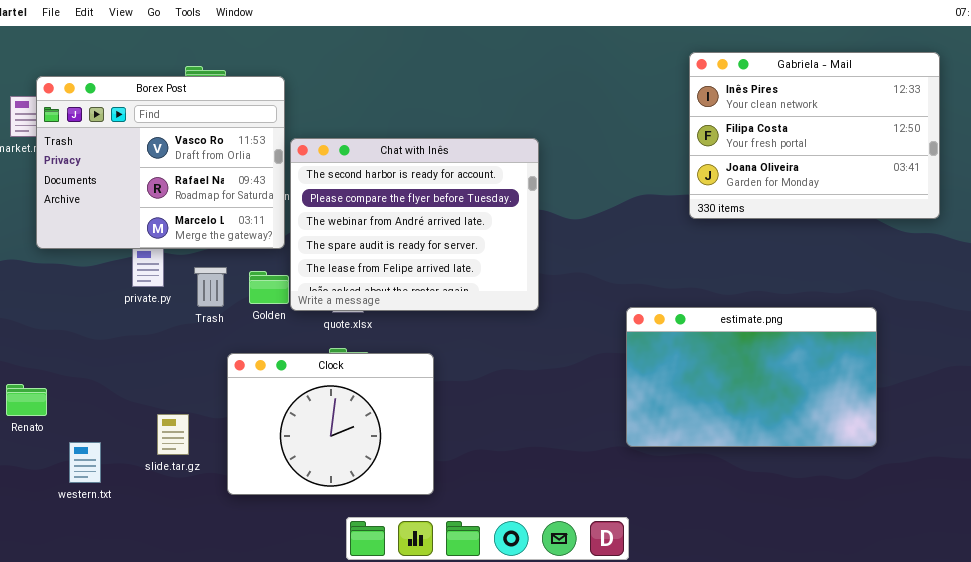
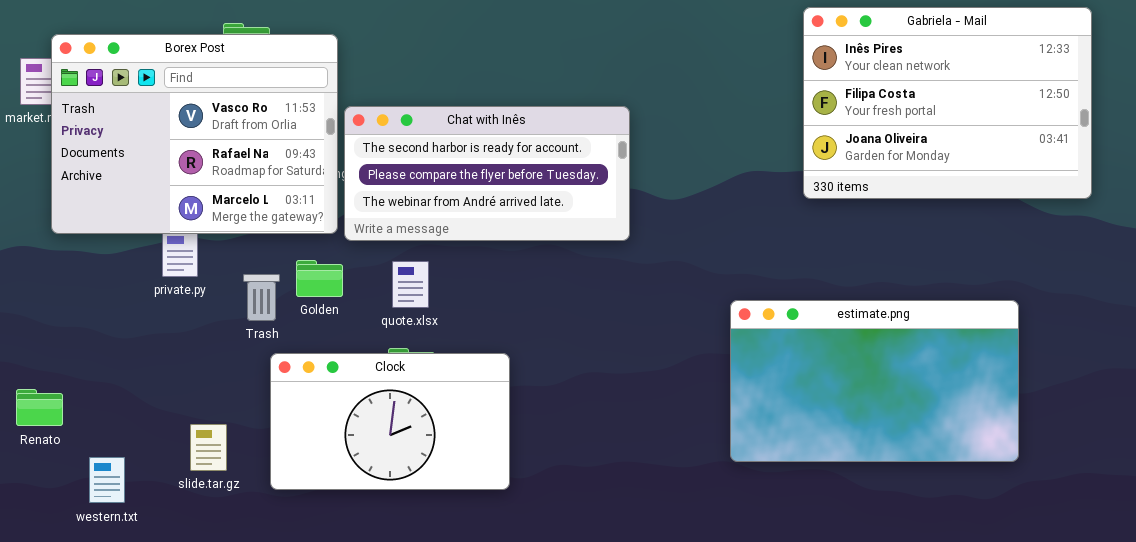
Chat with Inês: [290,138,539,311] -> [344,106,630,241], resized
Trash: [194,267,227,307] -> [243,274,280,321], moved
Clock: [227,353,434,495] -> [270,353,510,490], resized

